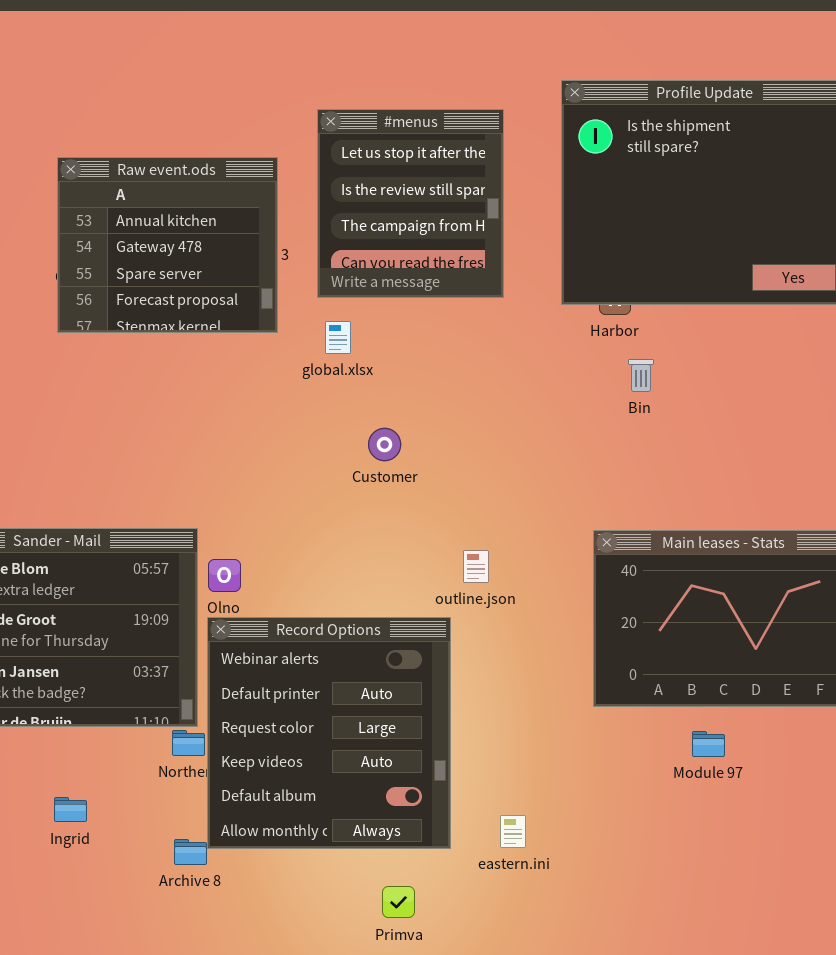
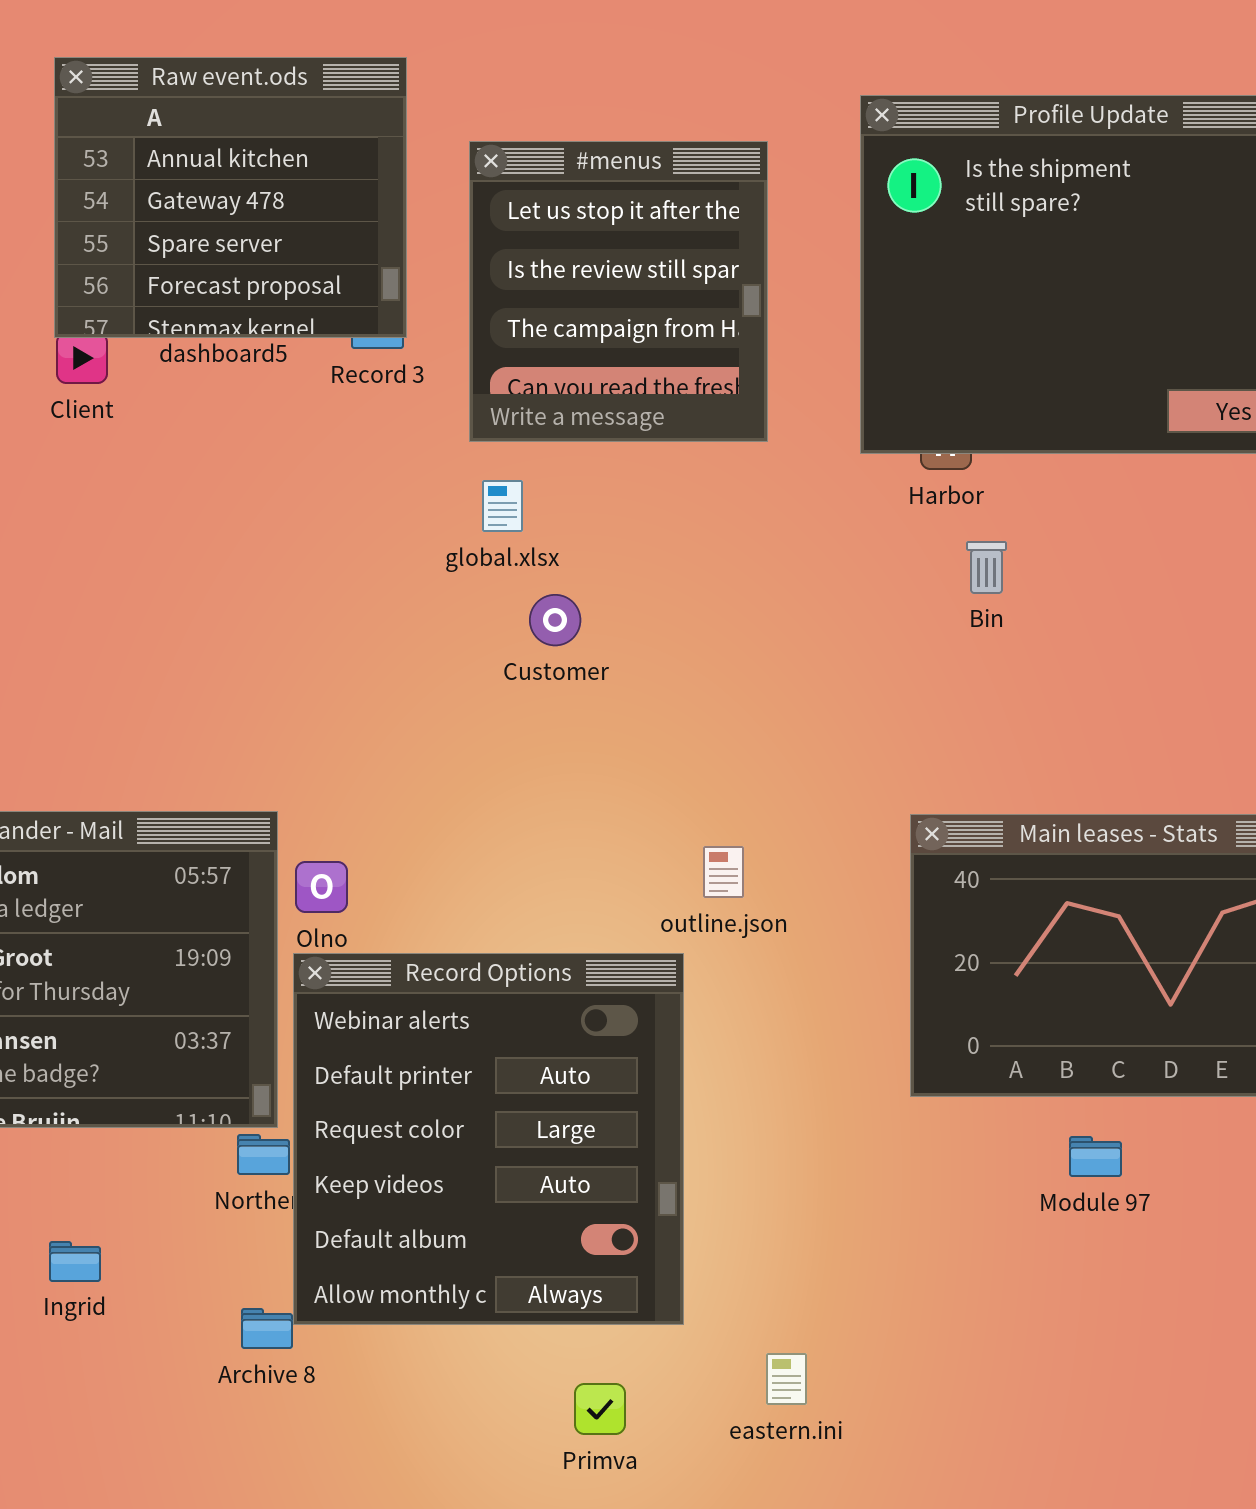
Raw event.ods: [57,157,278,333] -> [54,57,407,338], moved
Customer: [368,428,401,461] -> [529,594,581,646], moved
eastern.ini: [500,815,526,848] -> [766,1353,807,1405], moved

